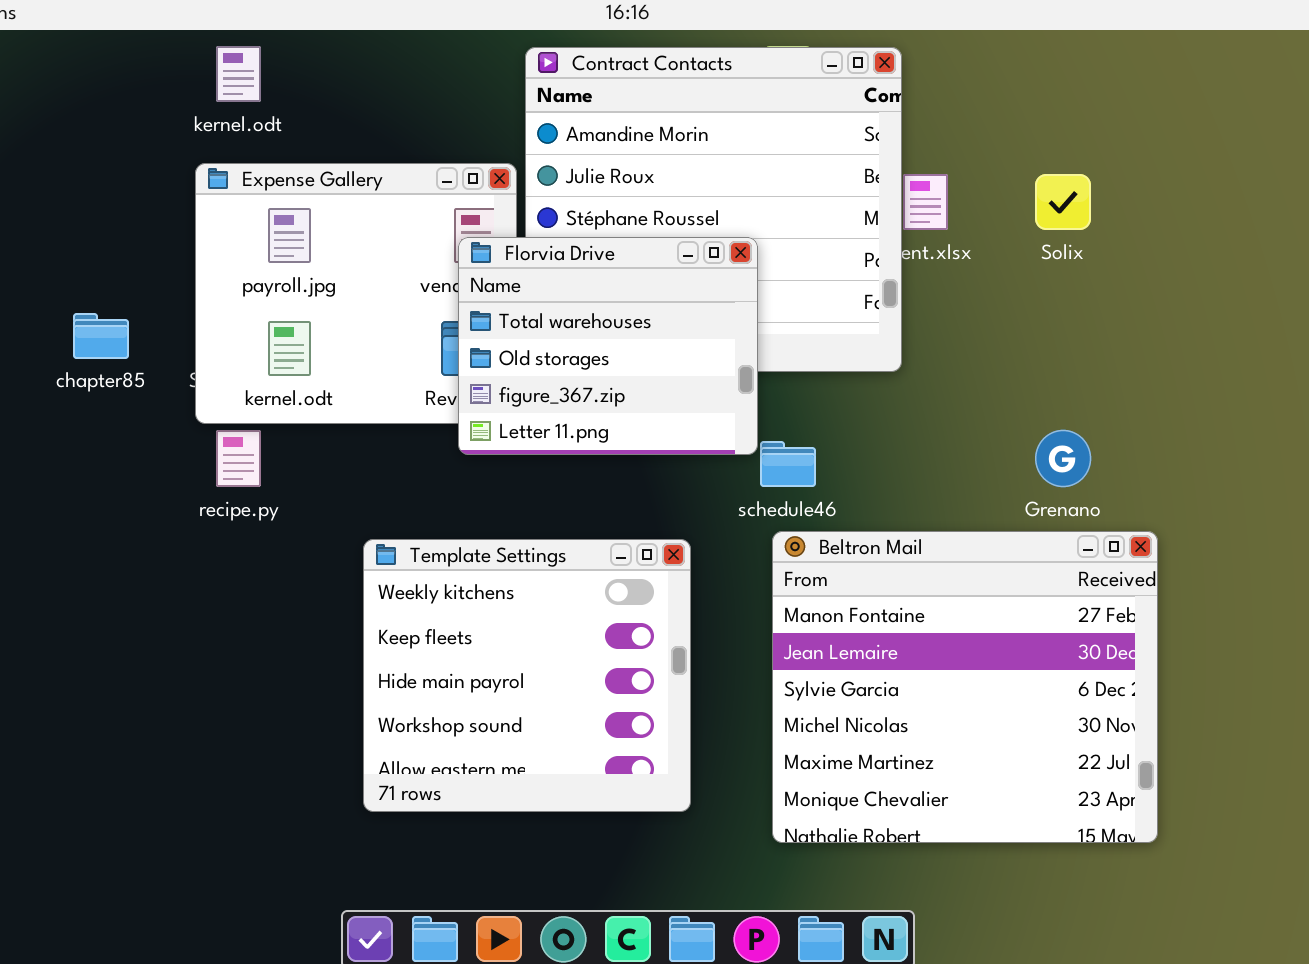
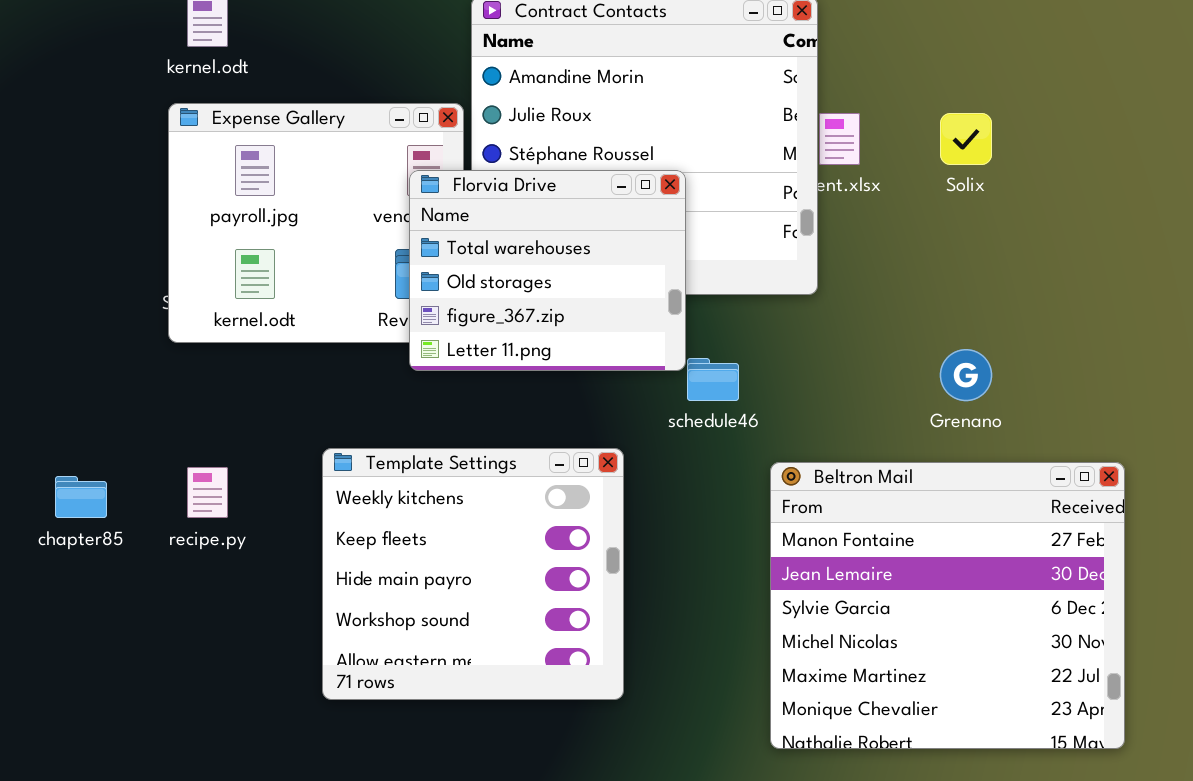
chapter85: [73,313,129,359] -> [55,476,107,518], moved
recipe.py: [216,430,261,487] -> [187,467,228,518], moved
Beltron Mail: [772,531,1158,843] -> [770,462,1125,749], moved

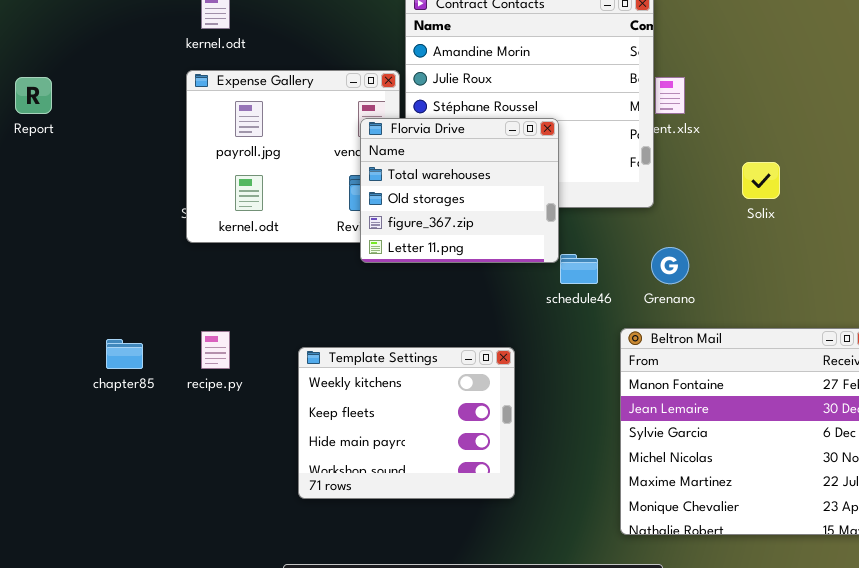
Solix: [940,113,992,165] -> [742,162,780,199], moved
Grenano: [940,349,992,401] -> [651,247,689,284], moved
Template Settings: [322,448,624,700] -> [298,347,515,499], resized

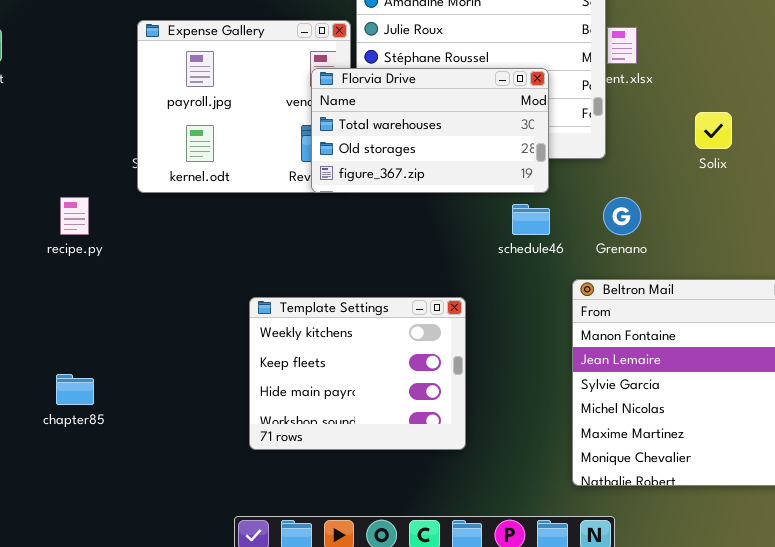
Florvia Drive: [360,118,559,263] -> [311,68,549,193], resized
recipe.py: [201,331,230,369] -> [60,197,89,235], moved
chapter85: [106,339,143,369] -> [56,374,94,405], moved

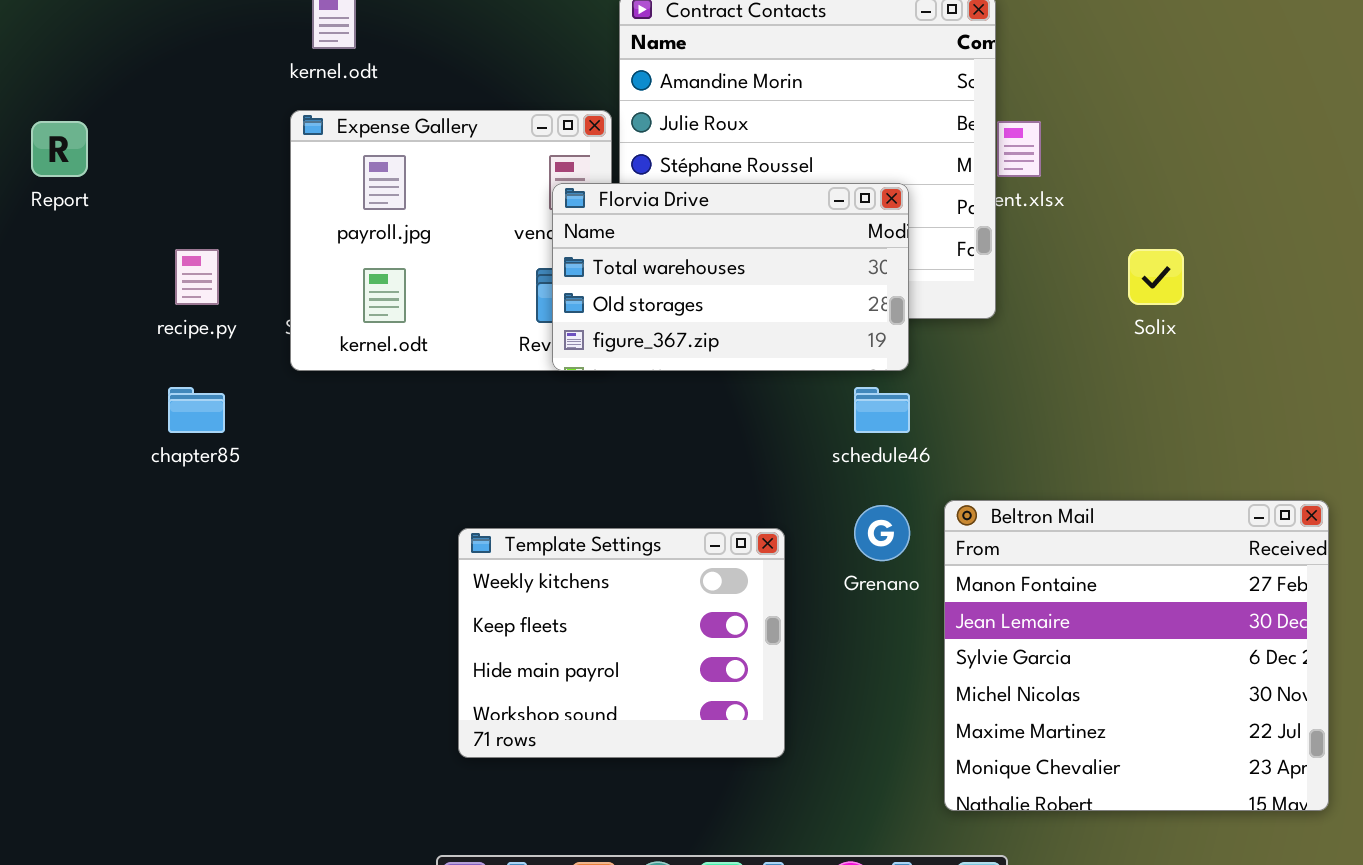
recipe.py: [60,197,89,235] -> [175,249,219,305], moved
Grenano: [603,197,641,235] -> [854,505,910,561], moved
chapter85: [56,374,94,405] -> [168,387,225,433], moved

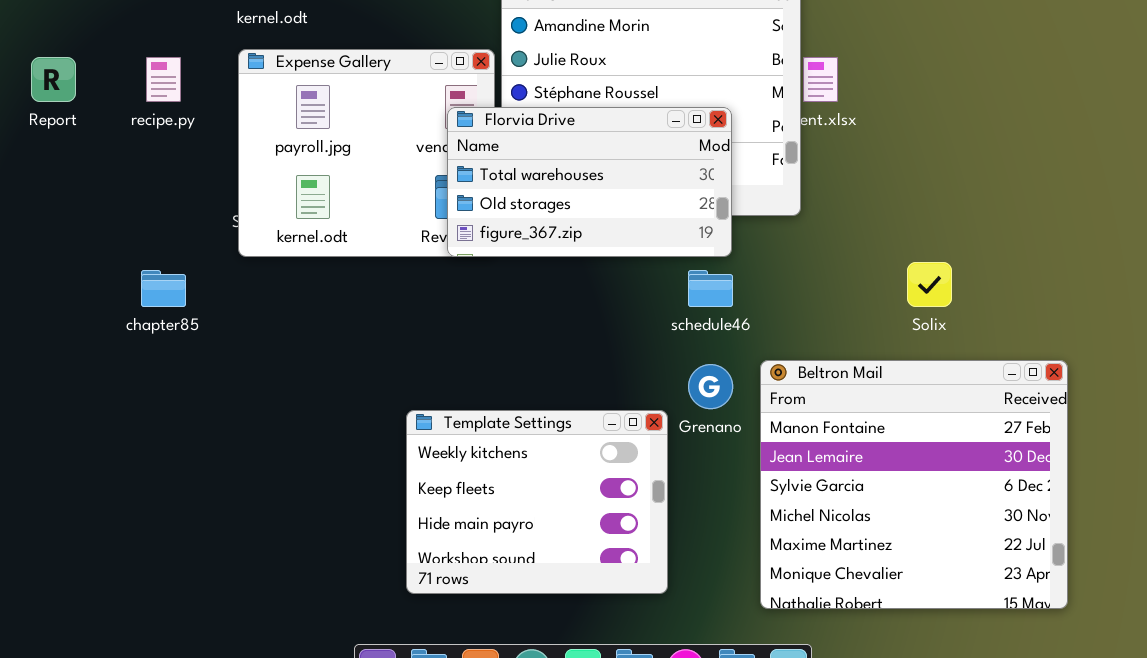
recipe.py: [175,249,219,305] -> [146,57,181,102], moved
Solix: [1128,249,1184,305] -> [907,262,952,307], moved
Template Settings: [458,528,785,758] -> [406,410,668,594], moved

